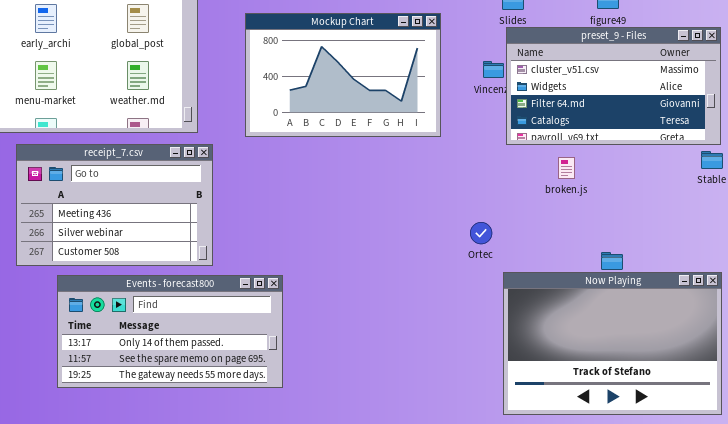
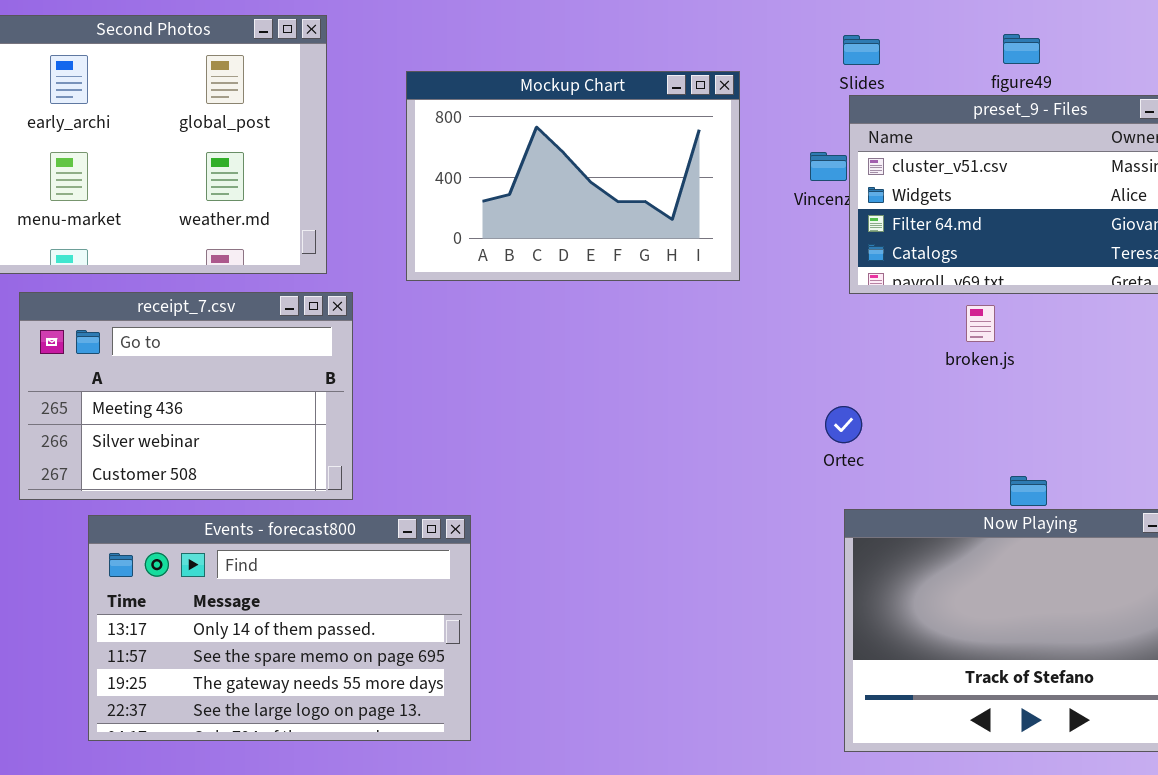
broken.js: [558,157,575,179] -> [966,305,995,342], moved
Ortec: [470,222,492,244] -> [825,406,862,443], moved
Events - forecast800: [57,275,283,388] -> [88,515,471,741], resized

